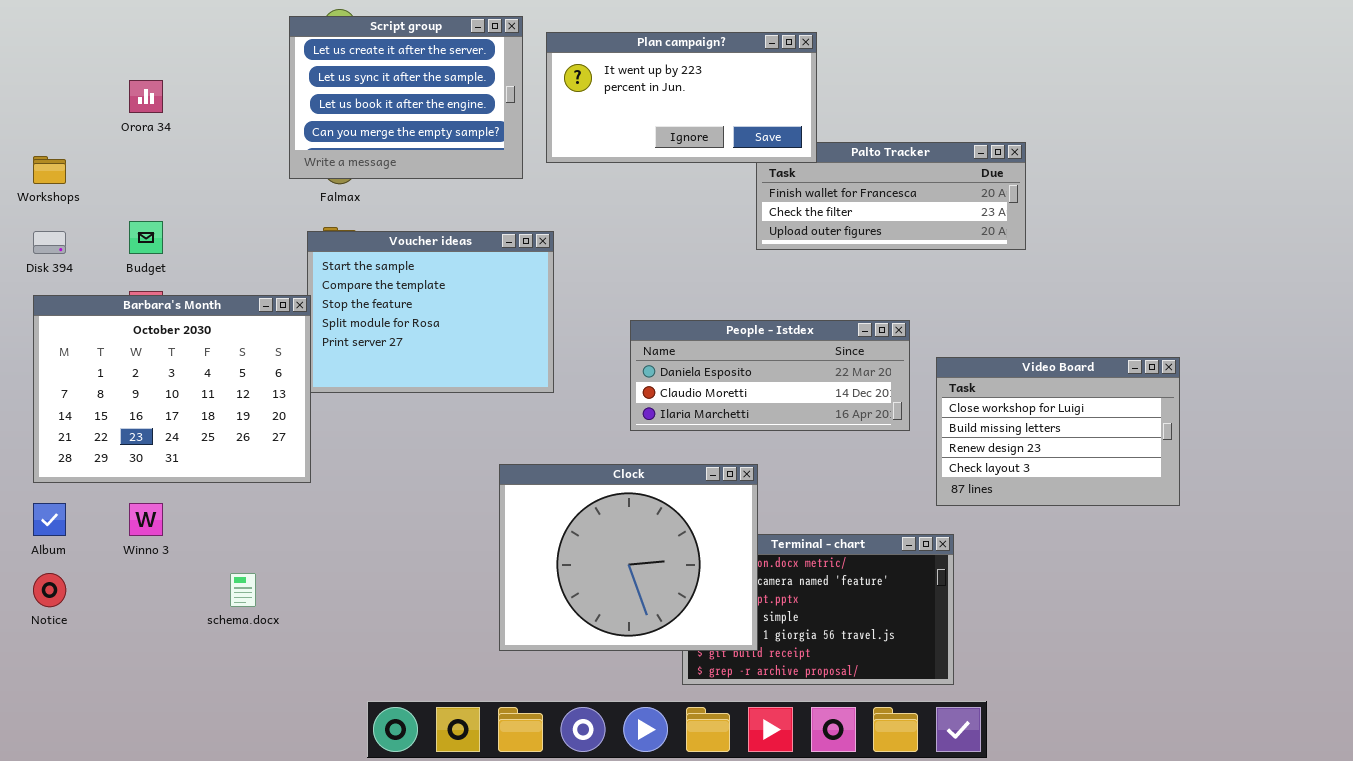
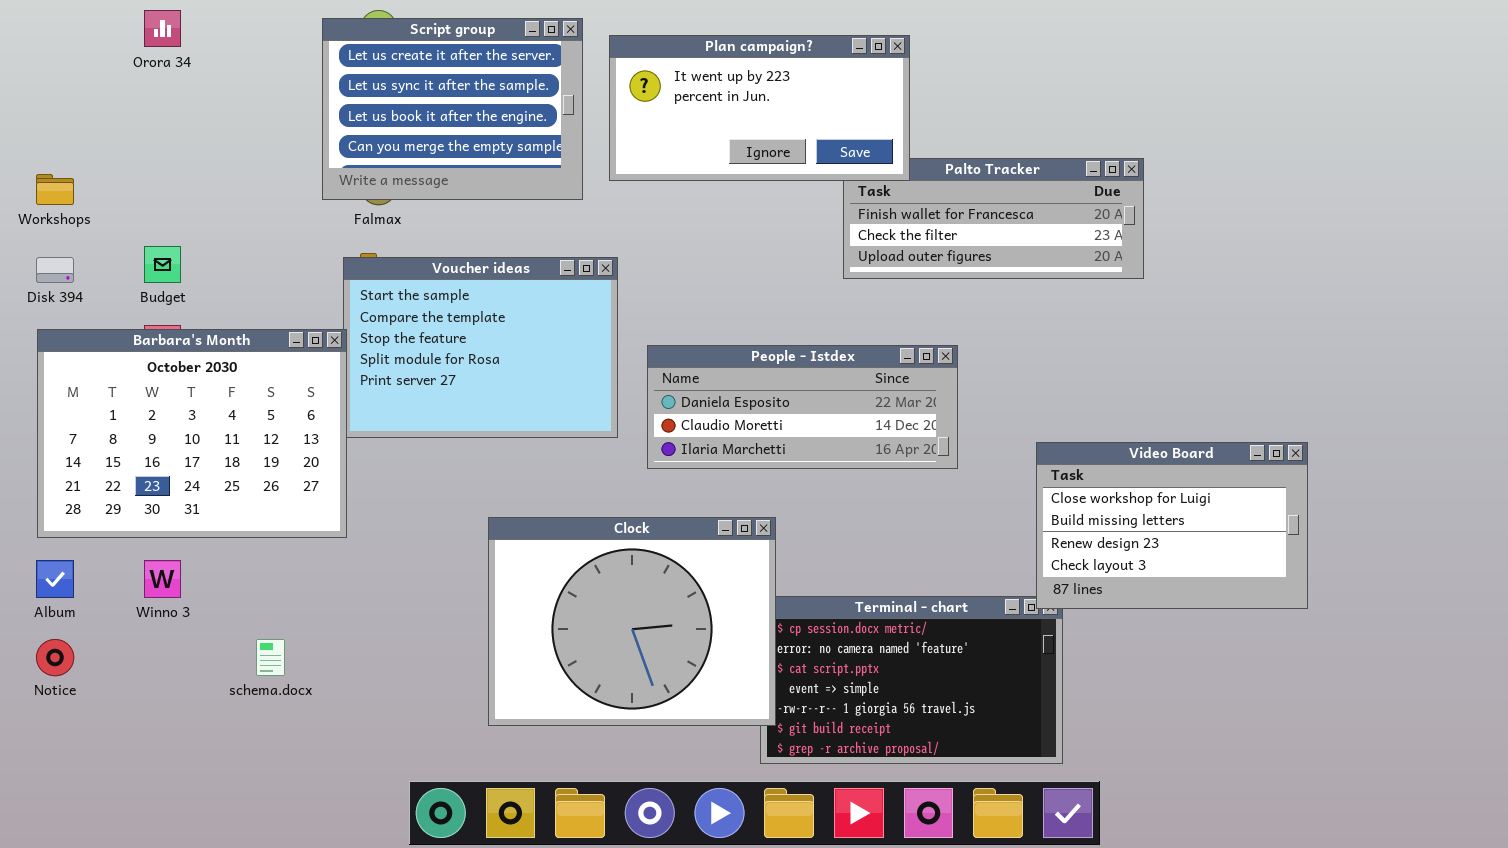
Orora 34: [129,80,163,113] -> [144,10,181,47], moved
People - Istdex: [630,320,910,431] -> [647,345,958,469], moved
Video Board: [936,357,1180,506] -> [1036,442,1308,609], moved
Clock: [499,464,758,651] -> [488,517,776,726], moved

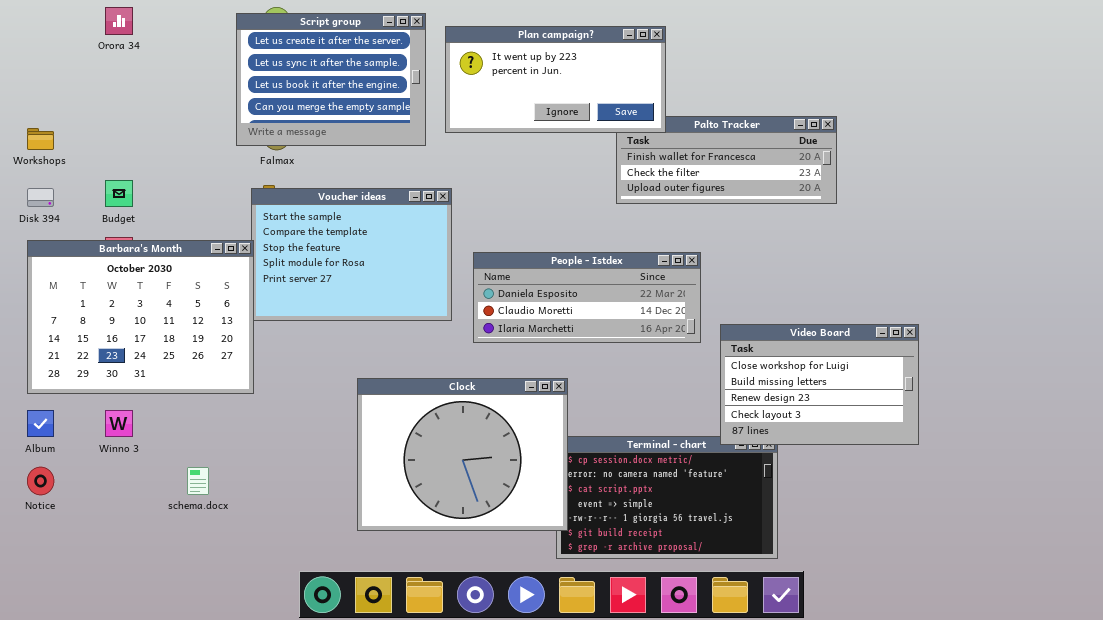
Video Board: [1036,442,1308,609] -> [720,324,919,445], moved

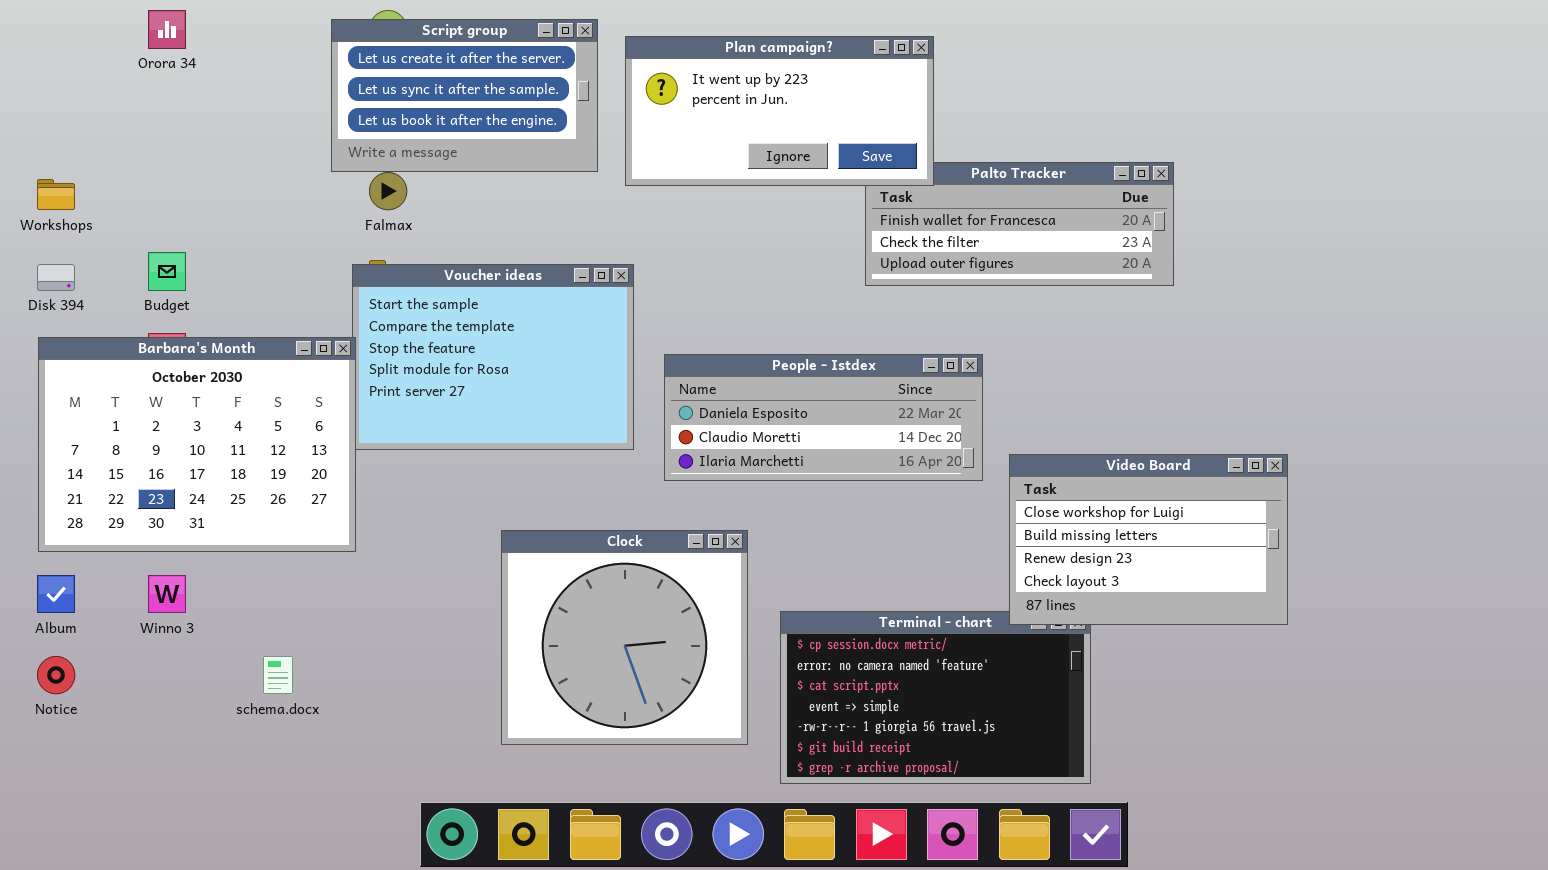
Script group: [236,13,426,146] -> [331,19,598,172], resized
Clock: [357,378,568,531] -> [501,530,748,745], resized

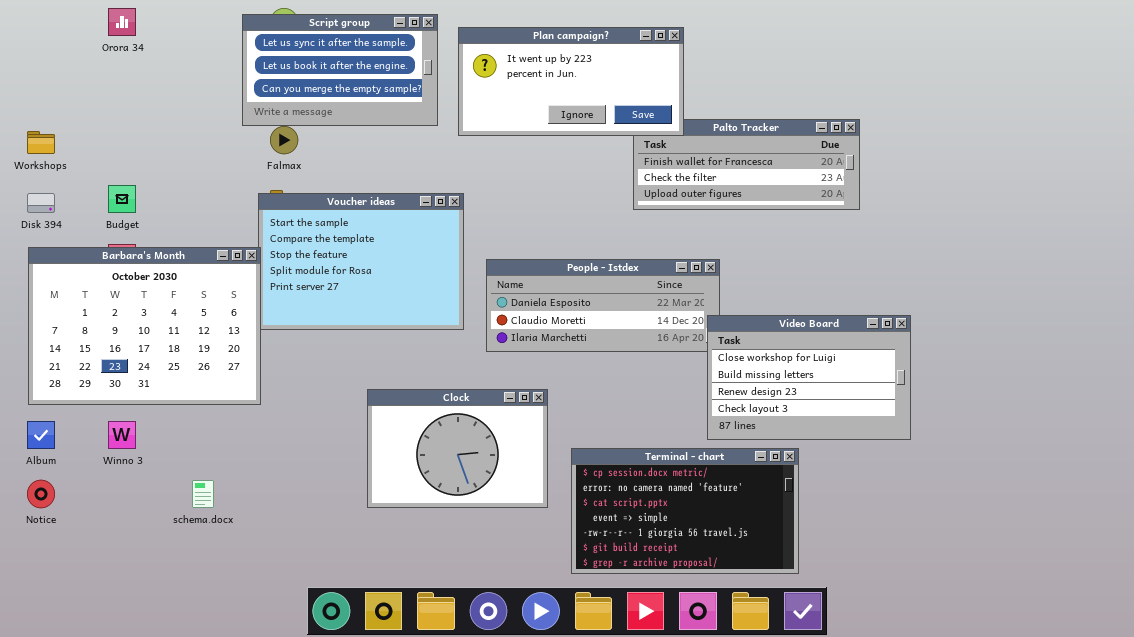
Script group: [331,19,598,172] -> [242,14,438,126], scrolled down 1 row
Video Board: [1009,454,1288,625] -> [707,315,911,440], moved
Clock: [501,530,748,745] -> [367,389,548,508], resized

